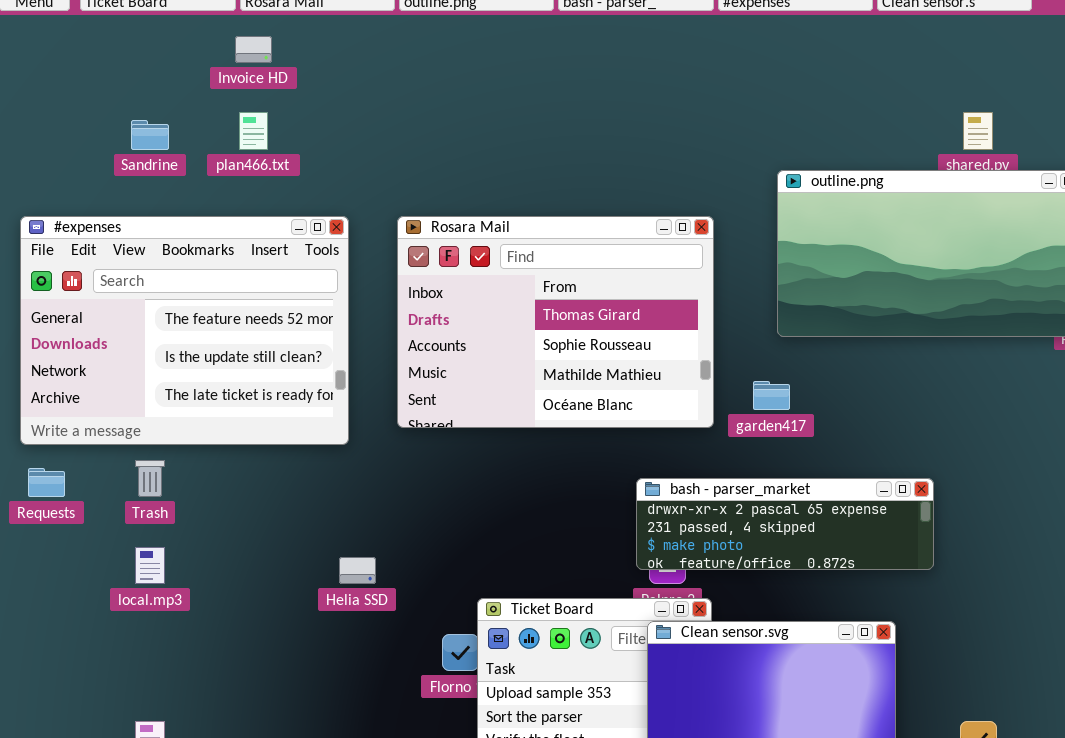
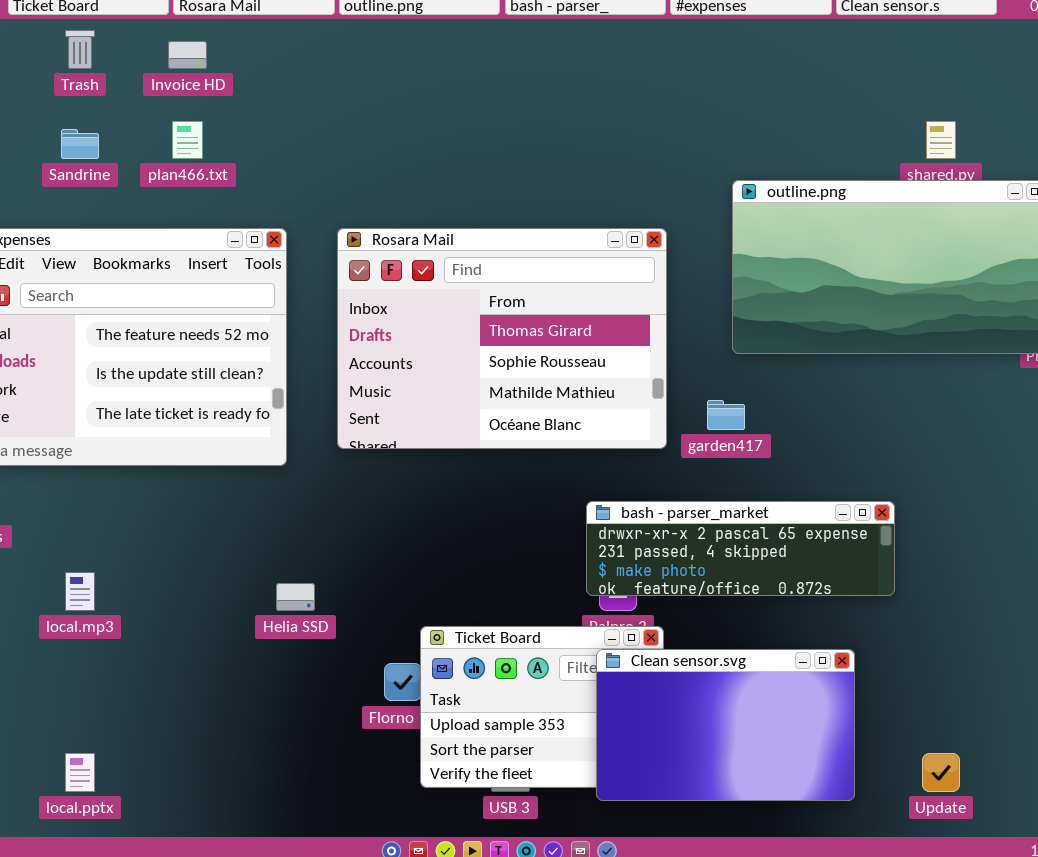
Trash: [135,460,165,497] -> [65,30,95,69], moved

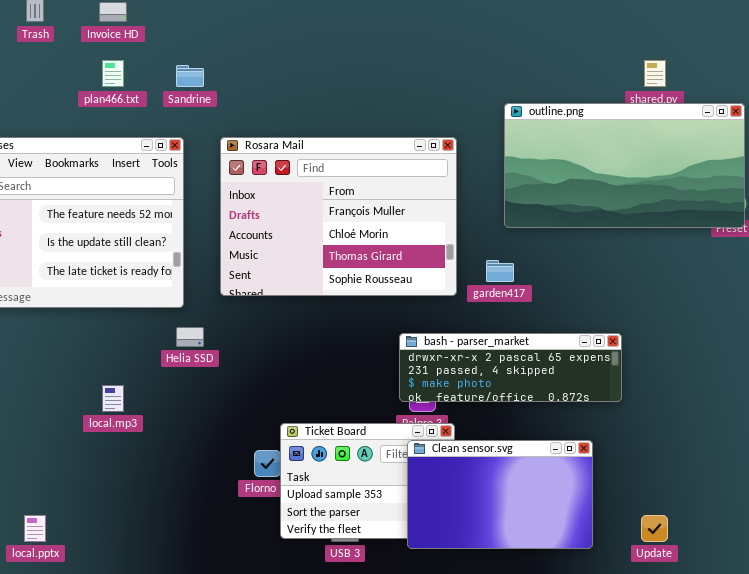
Sandrine: [61,129,99,159] -> [176,65,204,87], moved
Rosara Mail: [337,228,667,449] -> [220,137,457,296], scrolled up 2 rows
local.mp3: [65,572,95,611] -> [102,385,124,412], moved
Helia SSD: [276,583,315,611] -> [176,327,204,347], moved

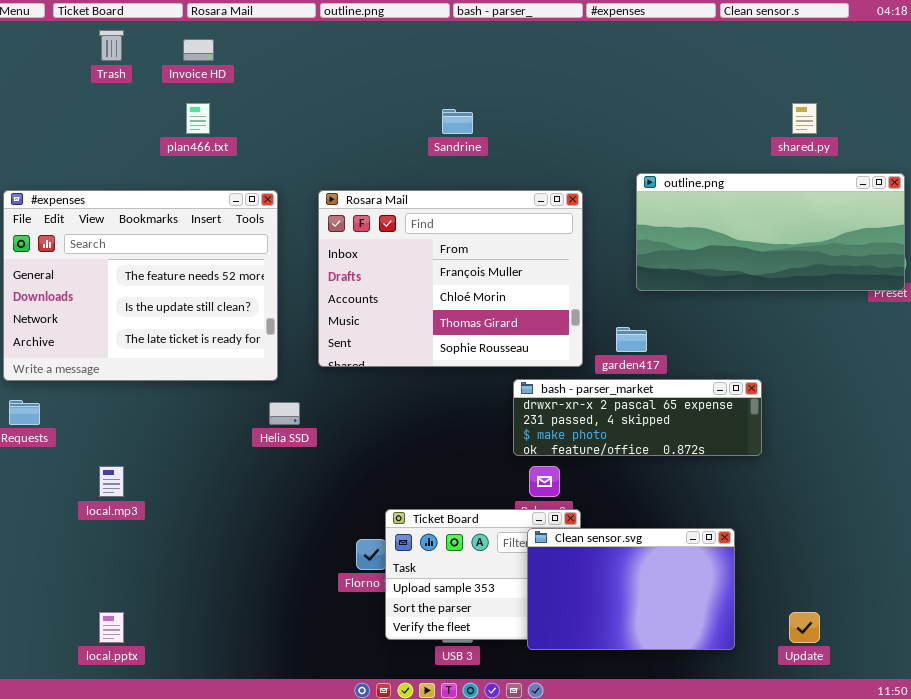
Sandrine: [176,65,204,87] -> [442,109,473,134], moved
outline.png: [504,103,745,228] -> [636,173,905,291], resized
bash - parser_market: [399,333,622,402] -> [513,379,762,456], moved
local.mp3: [102,385,124,412] -> [99,466,124,497], moved

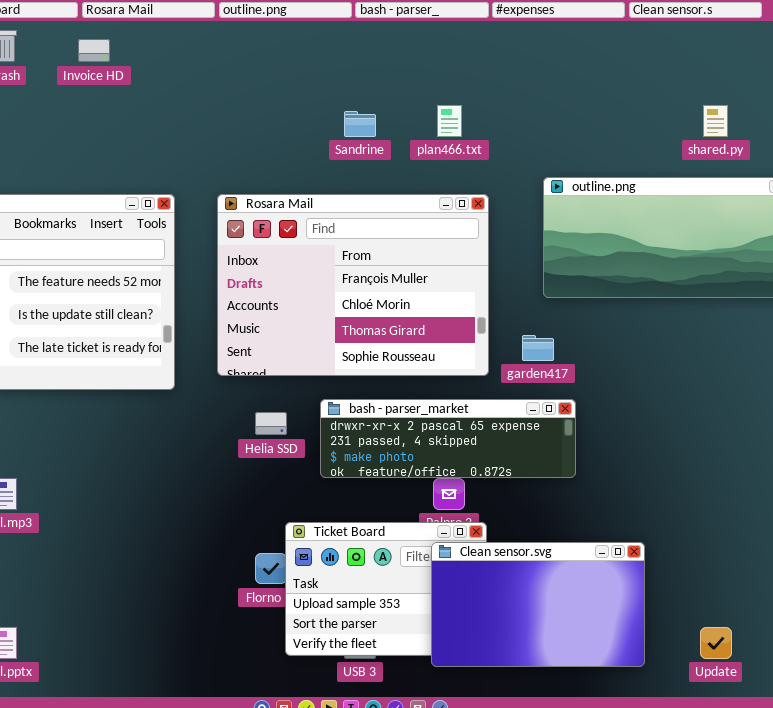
plan466.txt: [186,103,210,134] -> [437,105,462,137], moved
bash - parser_market: [513,379,762,456] -> [320,399,576,478], moved
Helia SSD: [269,402,300,425] -> [255,412,287,435], moved

